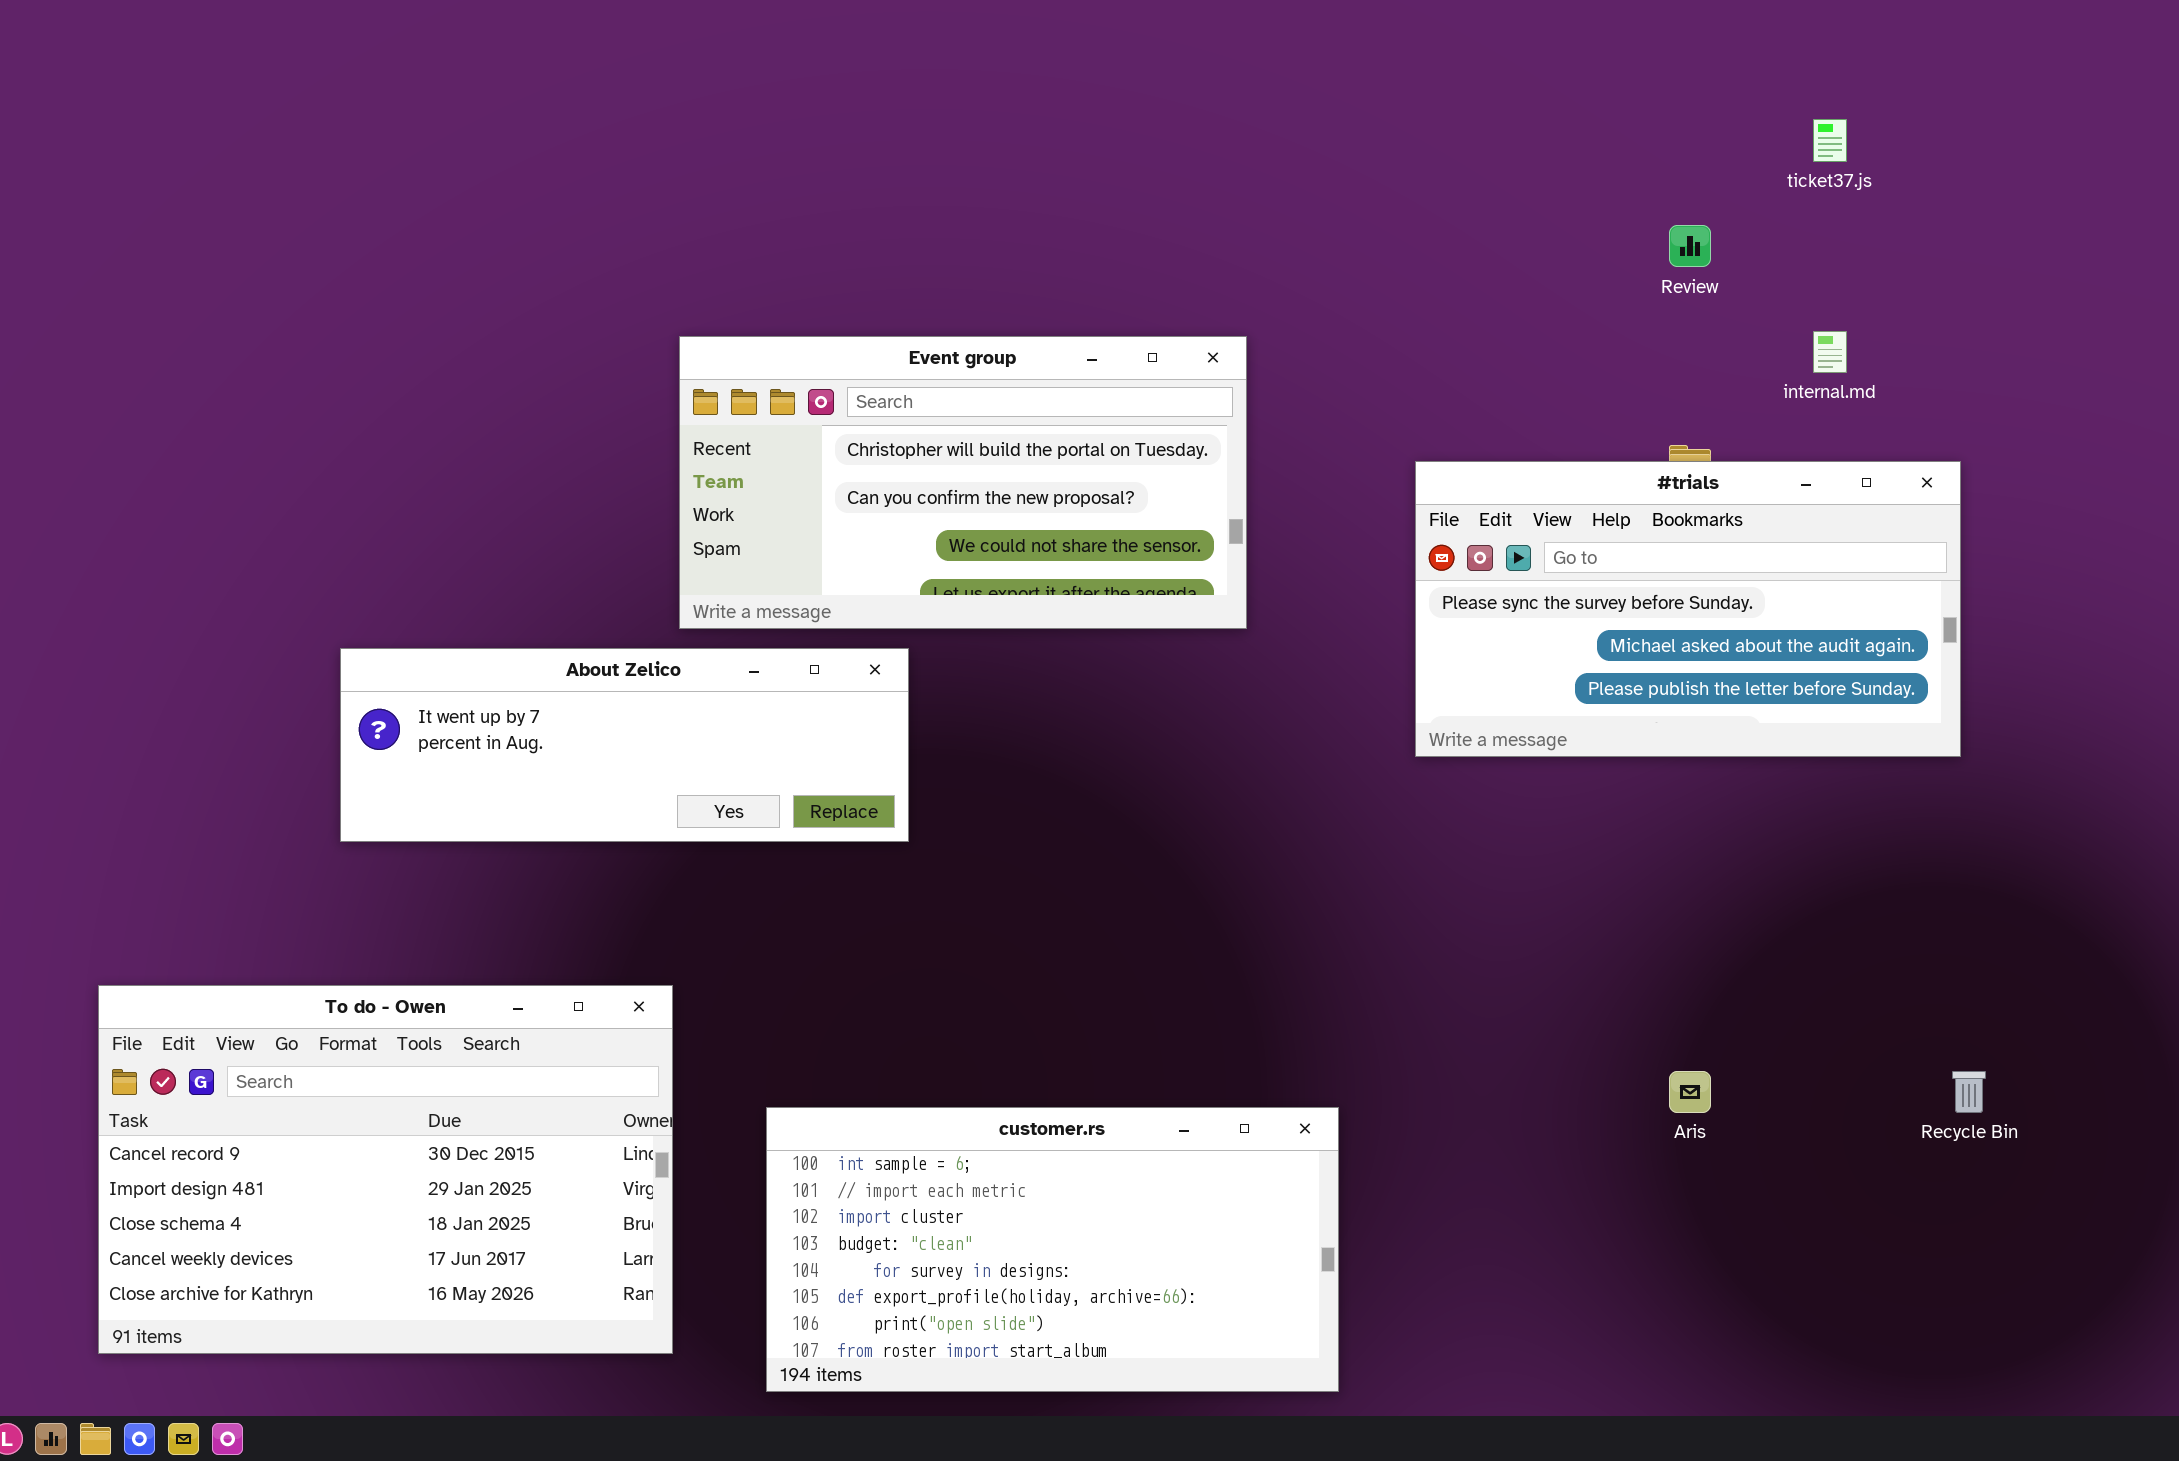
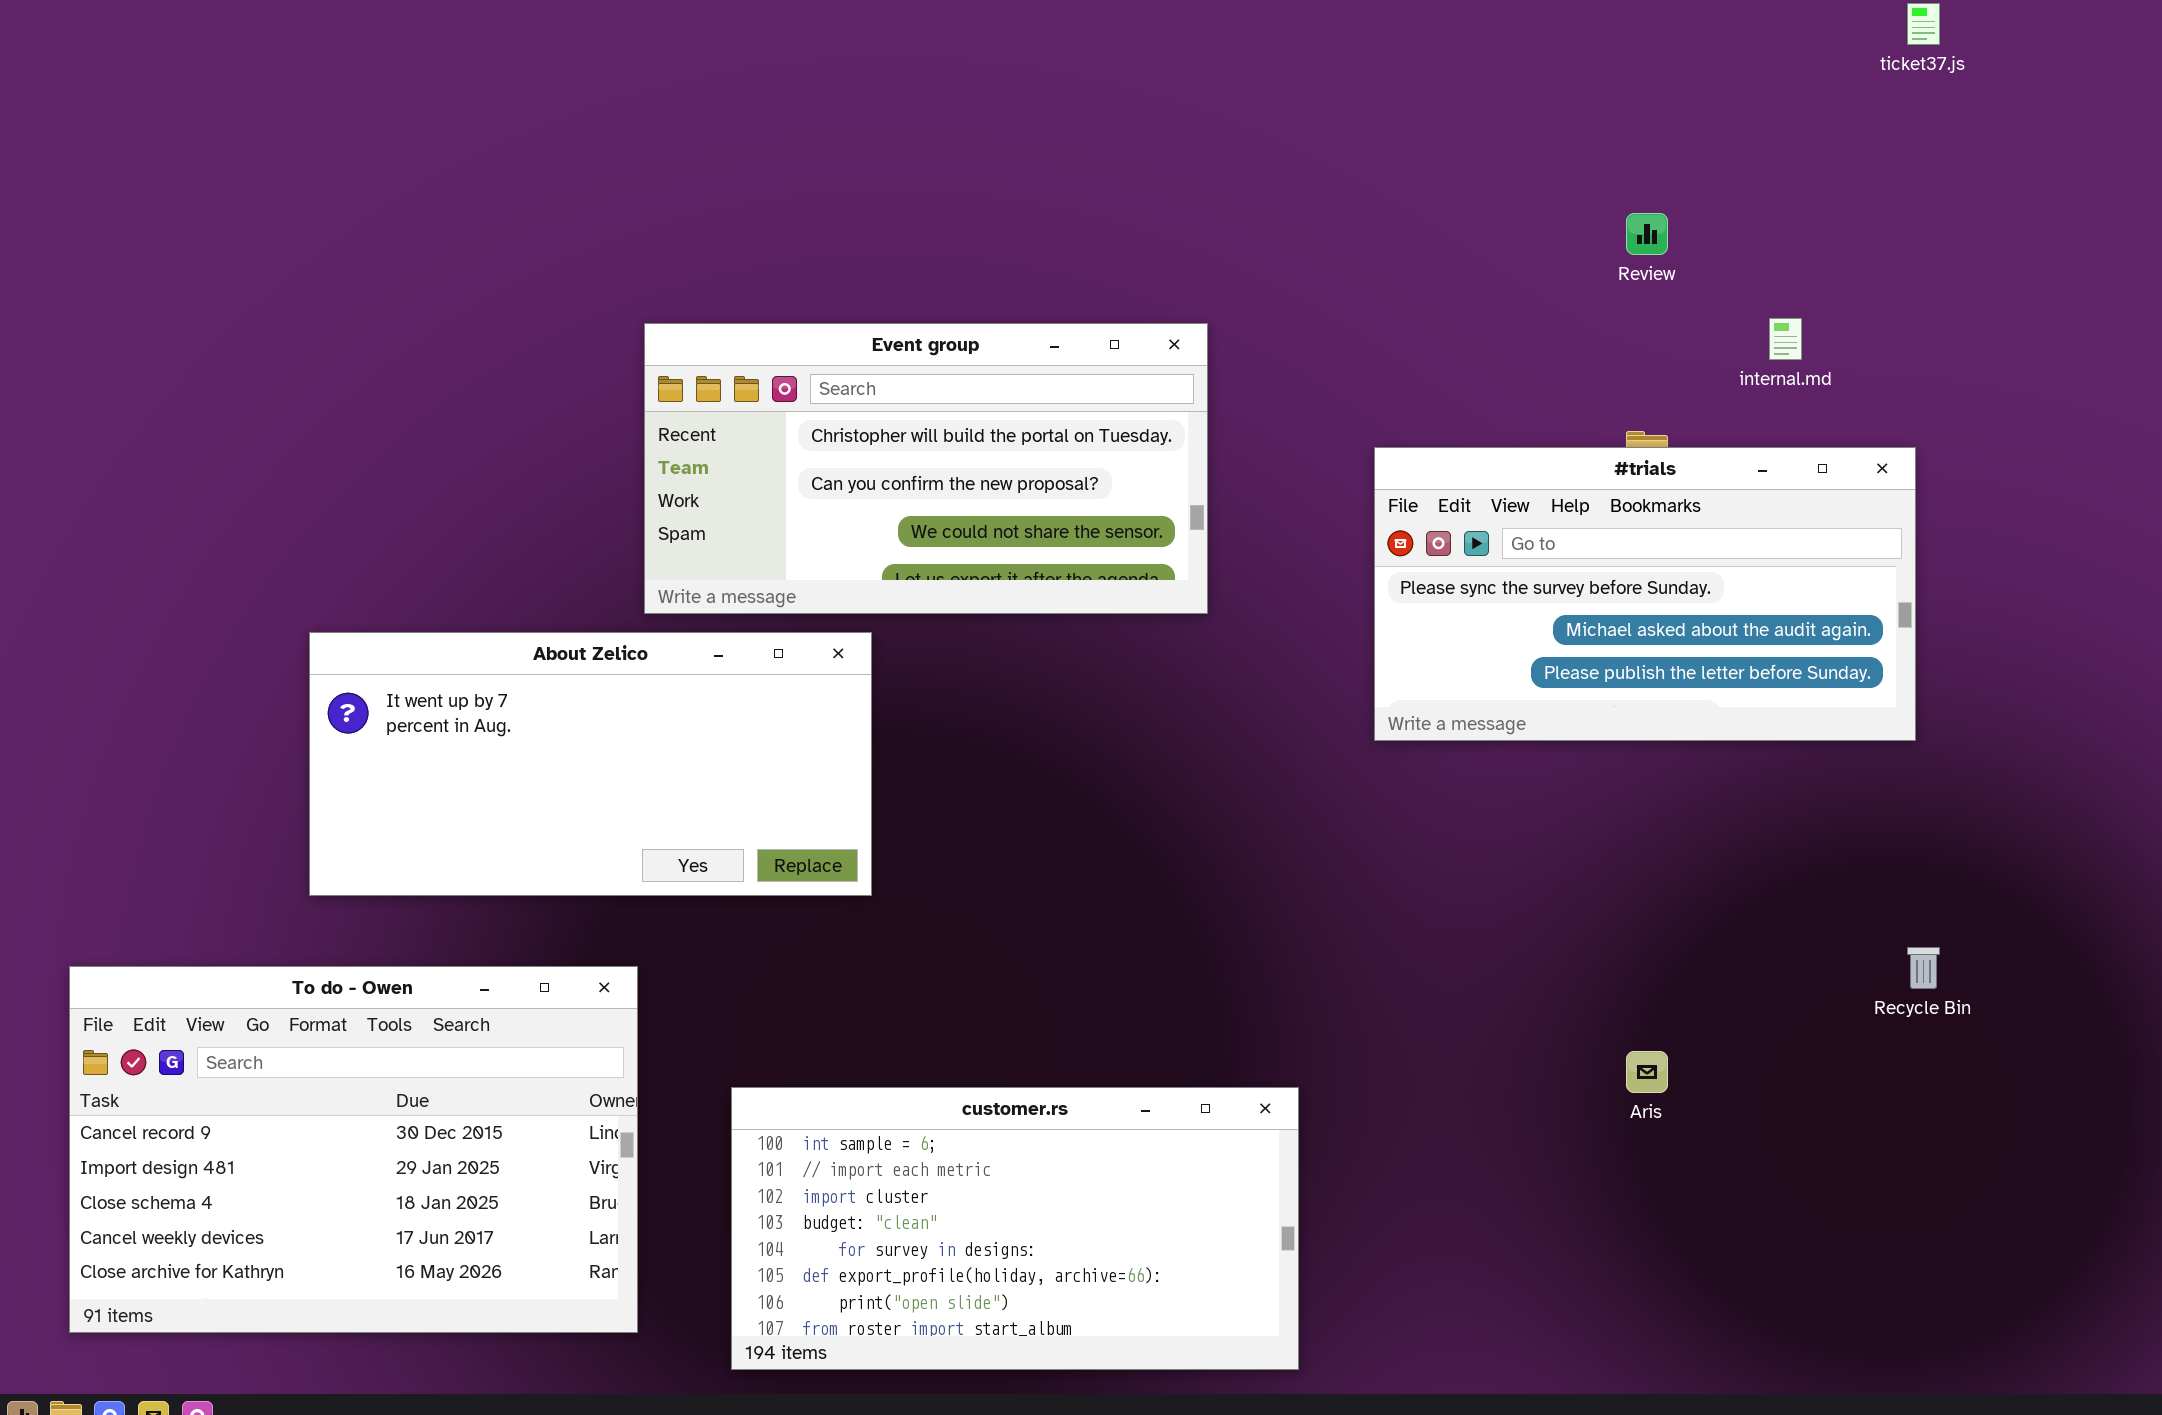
ticket37.js: [1813,119,1847,162] -> [1907,3,1940,45], moved
About Zelico: [340,648,909,842] -> [309,632,872,896], resized
Recycle Bin: [1952,1071,1986,1113] -> [1907,947,1940,989], moved

